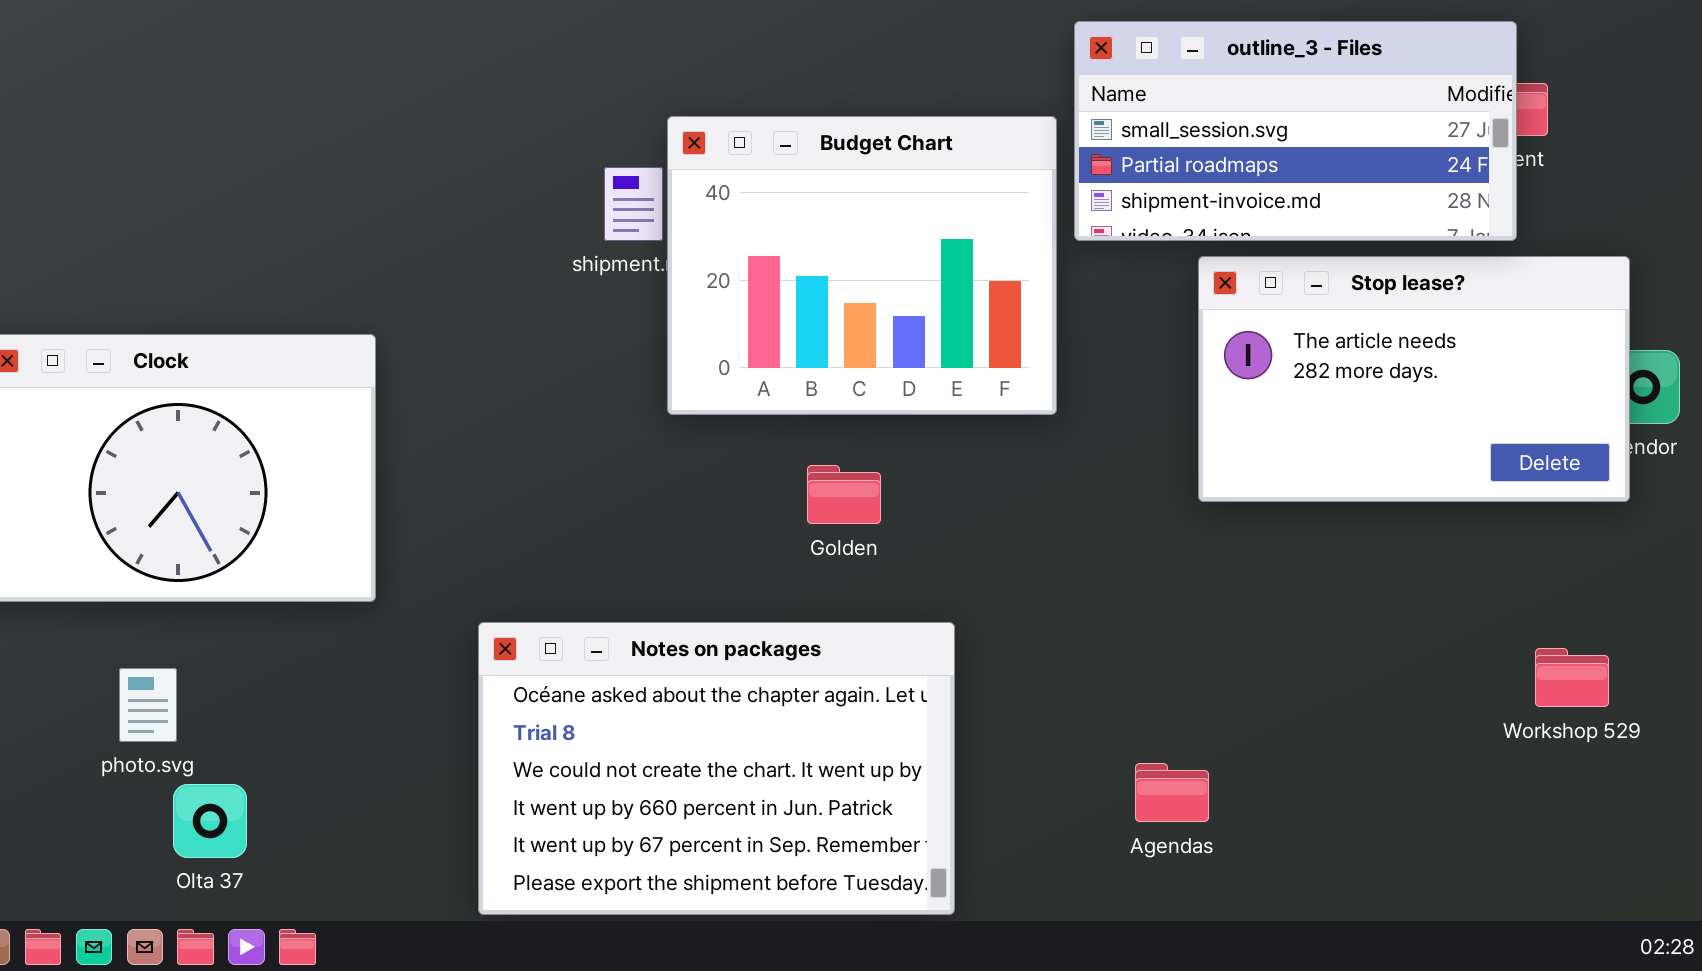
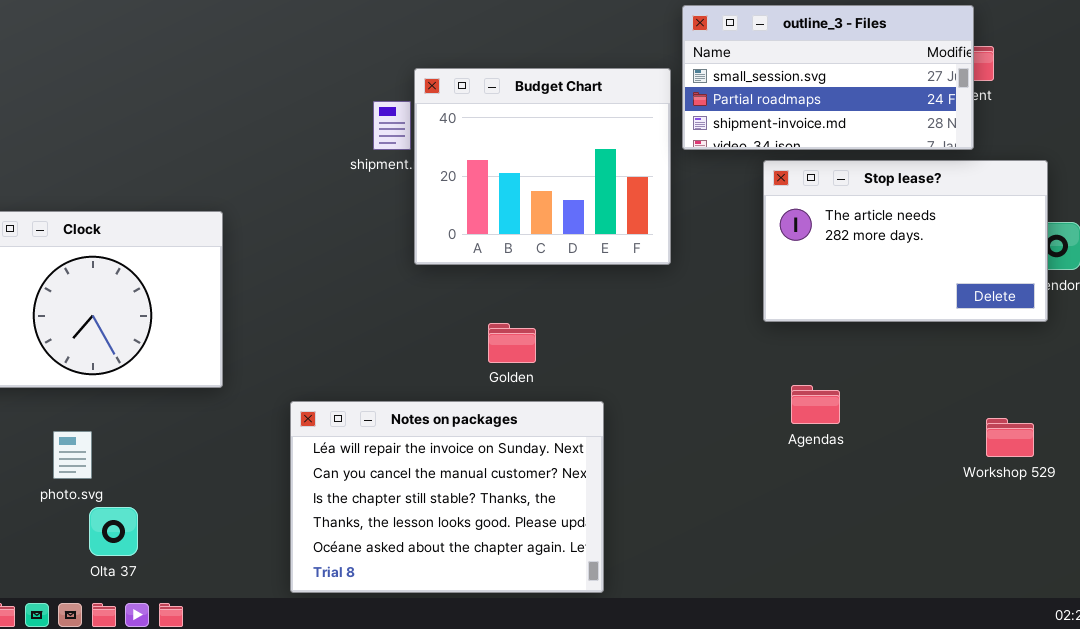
Golden: [807,465,881,524] -> [488,323,536,363], moved
Notes on packages: [478,622,955,915] -> [290,401,604,593], scrolled up 4 rows
Agendas: [1135,763,1209,822] -> [791,385,840,424], moved

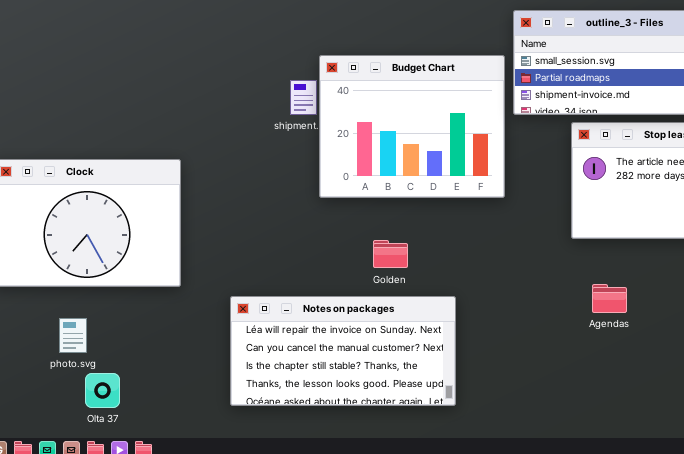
Notes on packages: [290,401,604,593] -> [230,296,456,406], resized

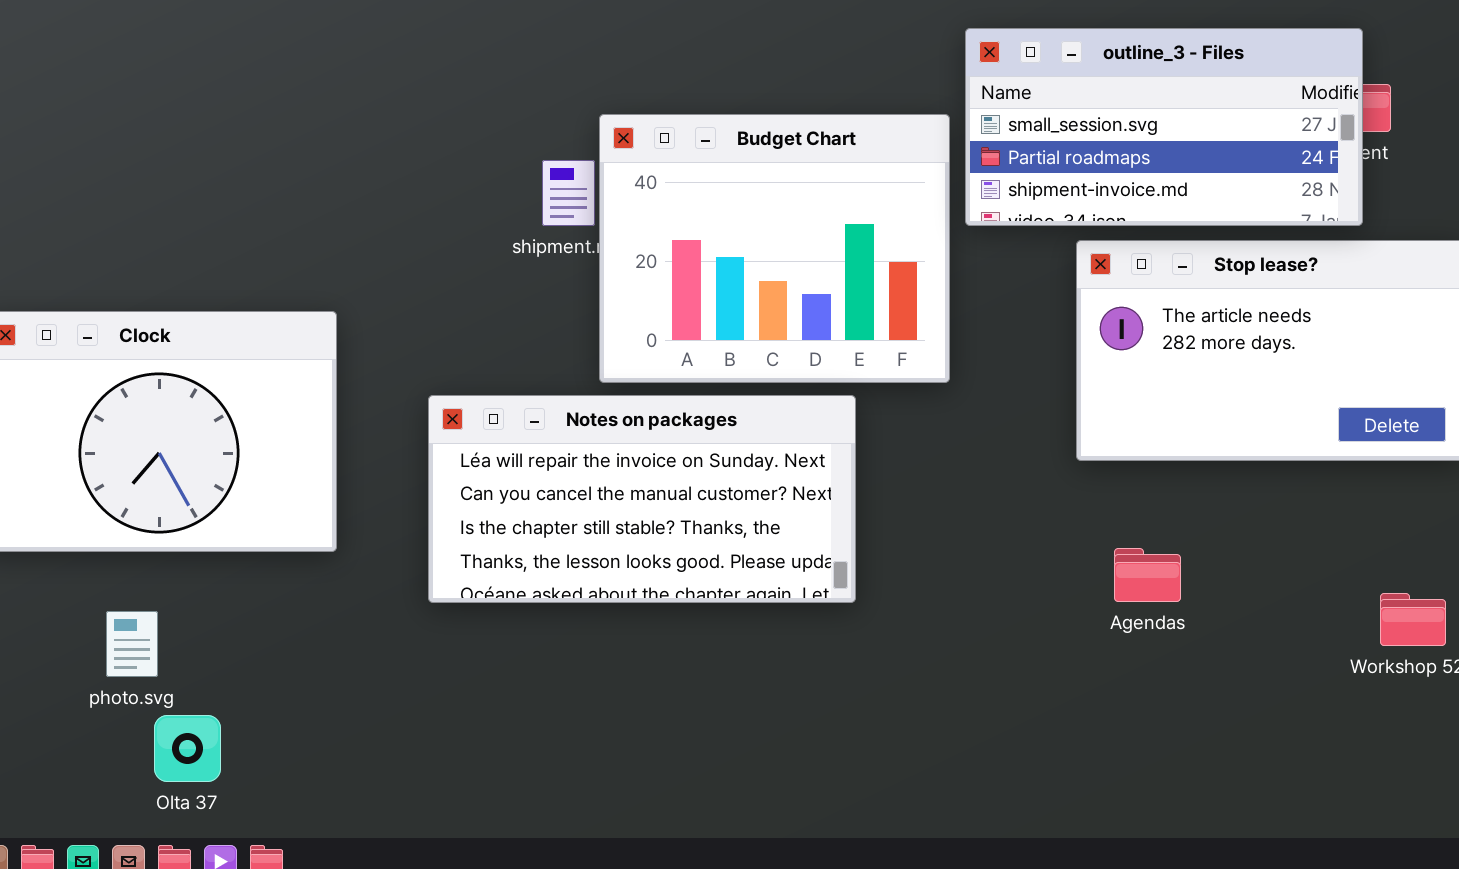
Notes on packages: [230,296,456,406] -> [428,395,856,603], moved

